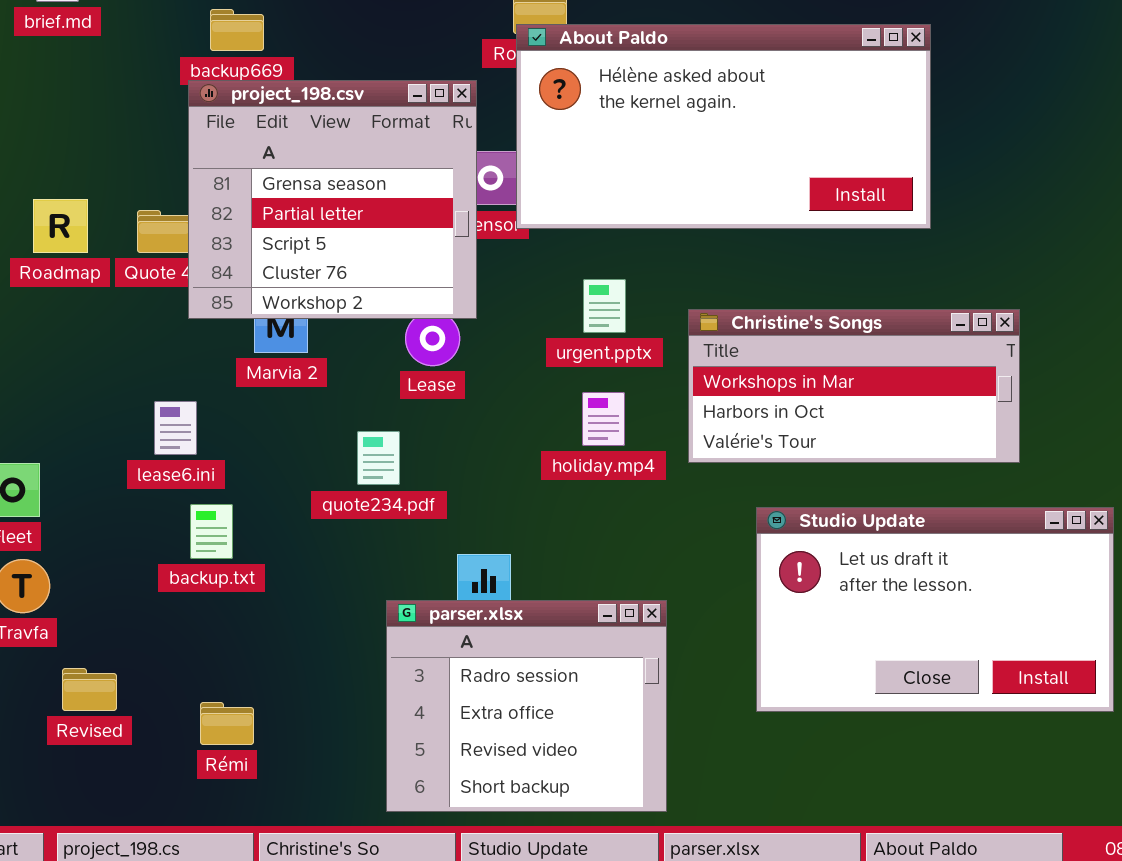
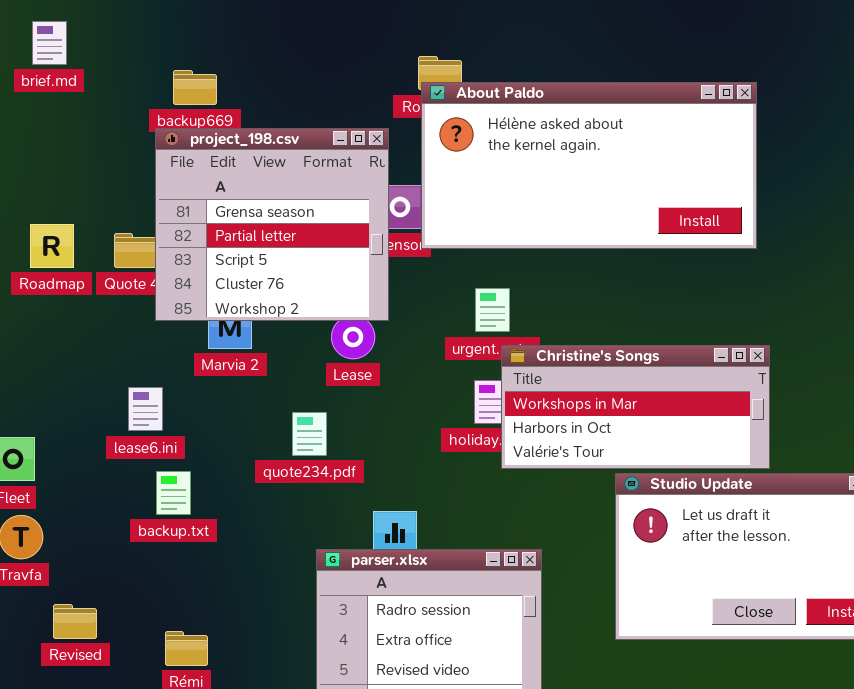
Christine's Songs: [688,309,1020,463] -> [501,345,770,469], moved

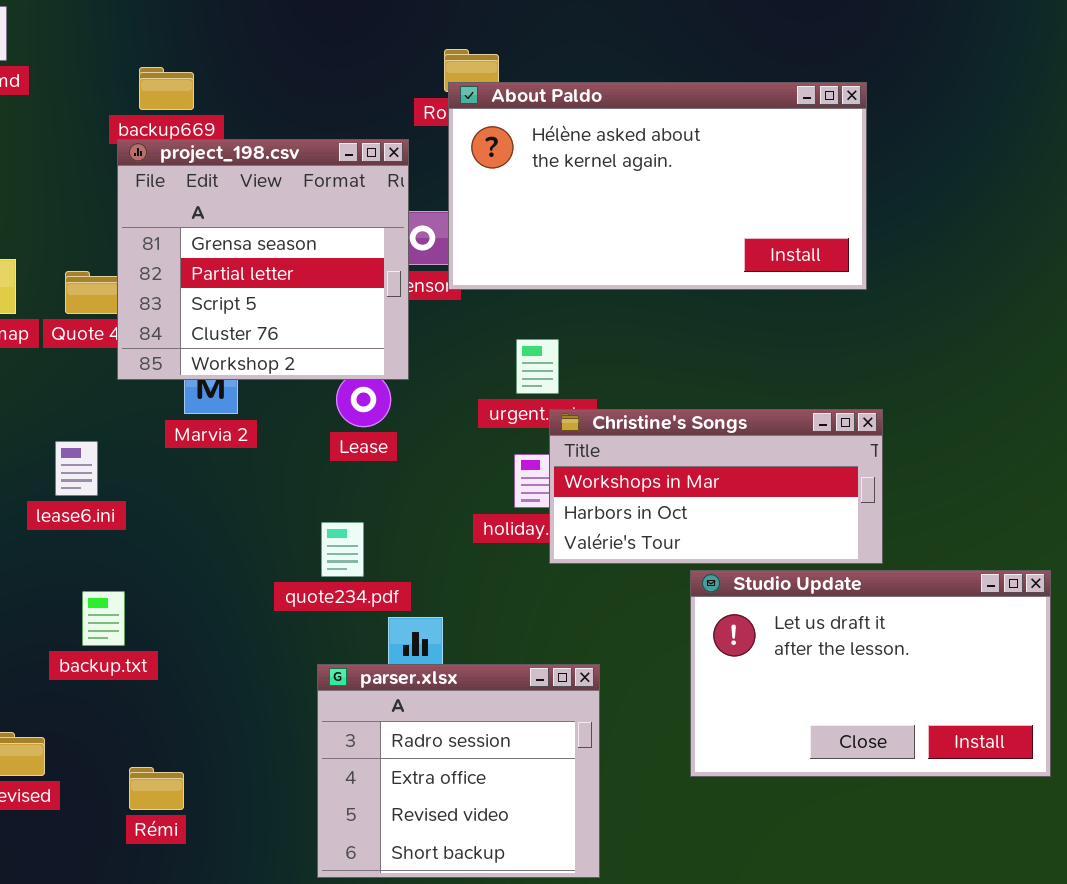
lease6.ini: [128,387,163,431] -> [55,441,98,496], moved
quote234.pdf: [292,412,327,456] -> [321,522,364,577], moved
backup.txt: [156,471,191,515] -> [82,591,125,646], moved

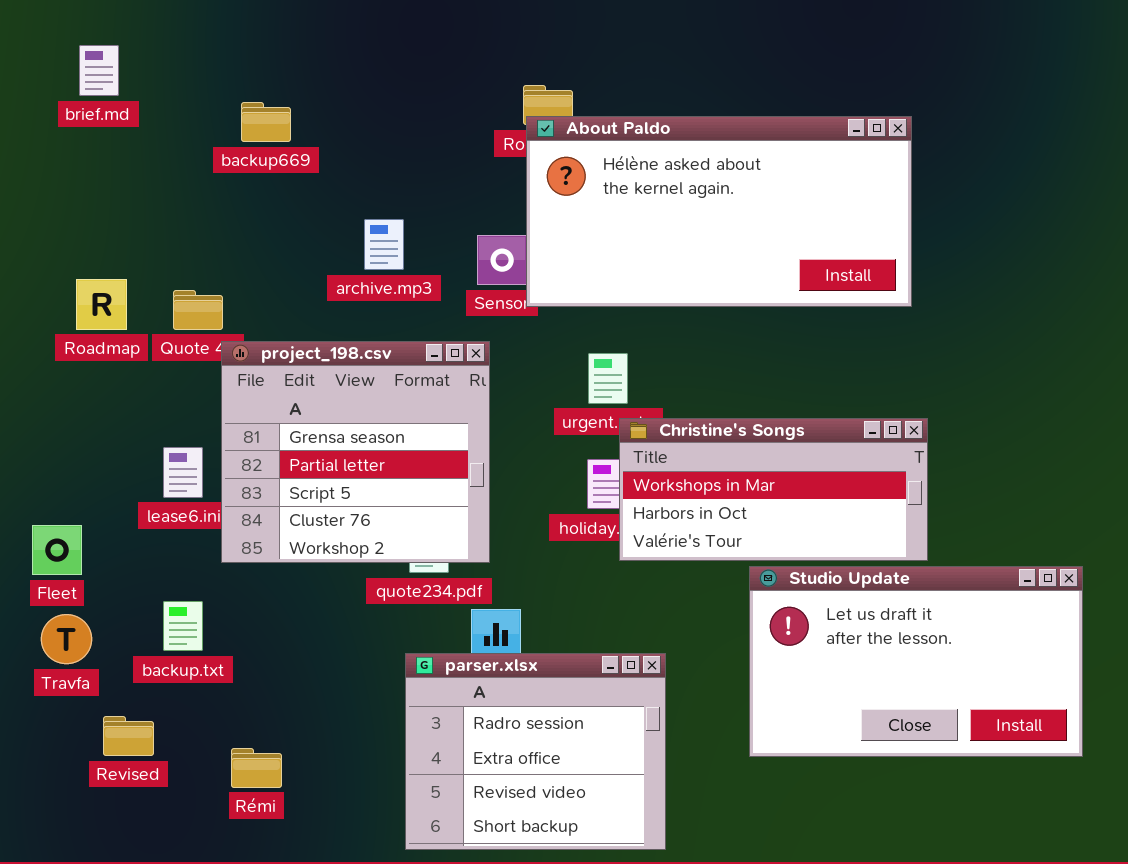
project_198.csv: [117,139,409,380] -> [221,341,490,563], moved
backup.txt: [82,591,125,646] -> [163,601,203,651], moved

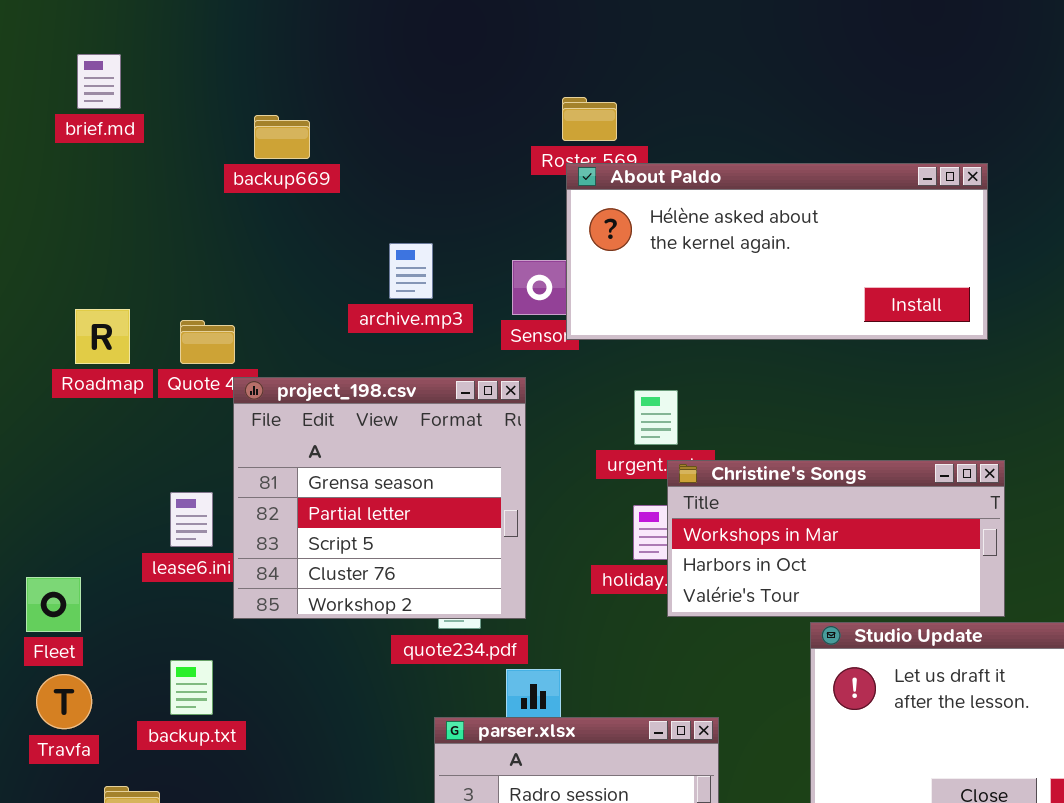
About Paldo: [526,116,912,307] -> [566,163,988,340], resized

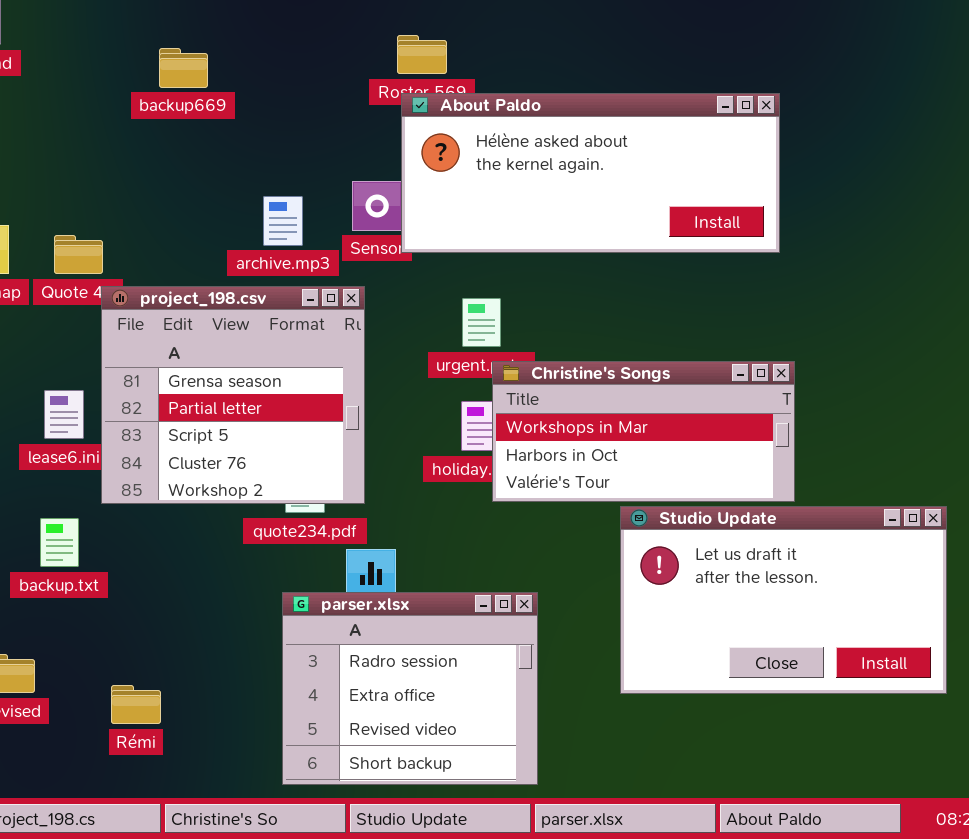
backup669: [254,115,310,159] -> [159,48,208,88], moved
archive.mp3: [389,243,433,299] -> [263,196,303,246], moved
backup.txt: [170,660,213,715] -> [40,518,79,567], moved

